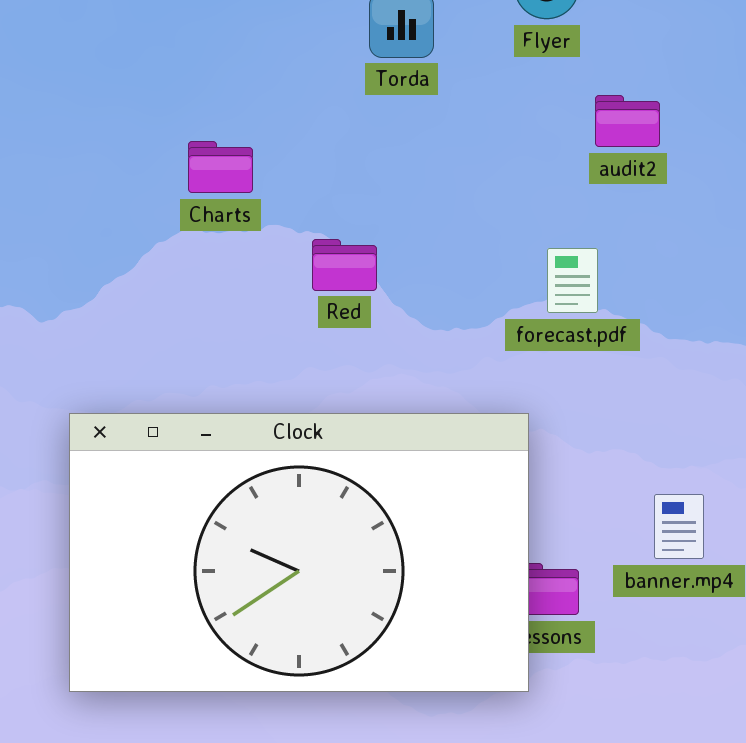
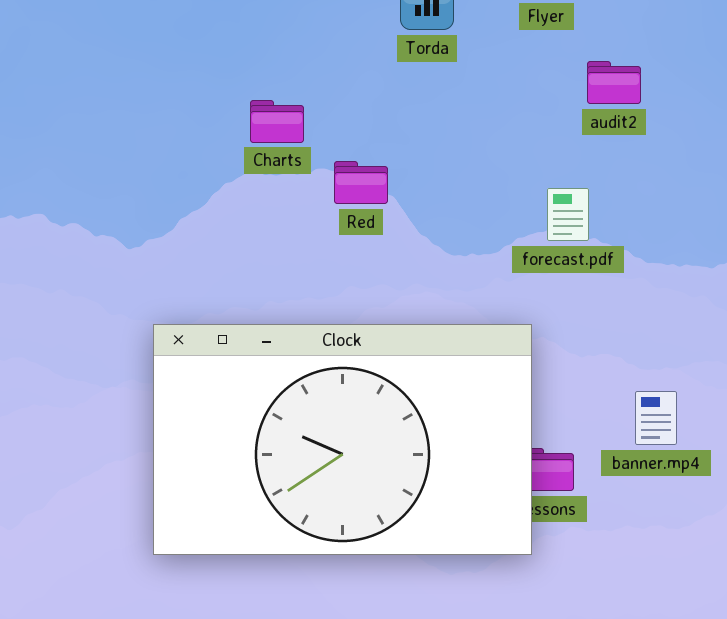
Red: [312,239,377,291] -> [334,161,388,204], moved

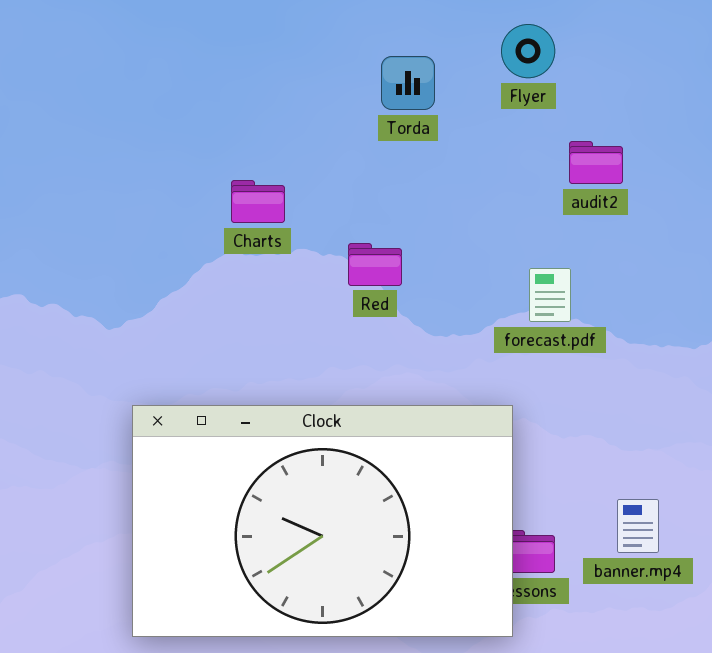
Red: [334,161,388,204] -> [348,243,402,286], moved
banner.mp4: [635,391,677,445] -> [617,499,659,553], moved

